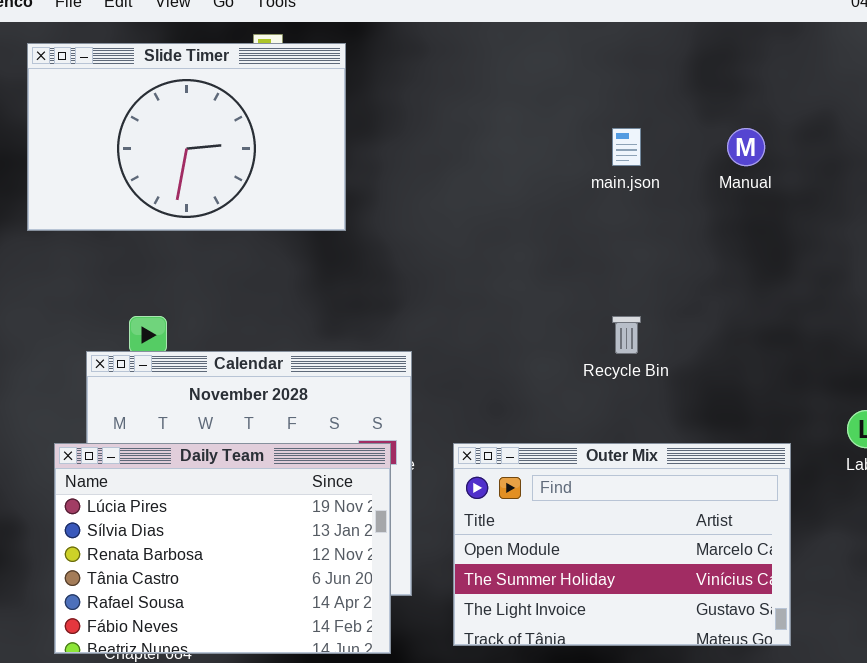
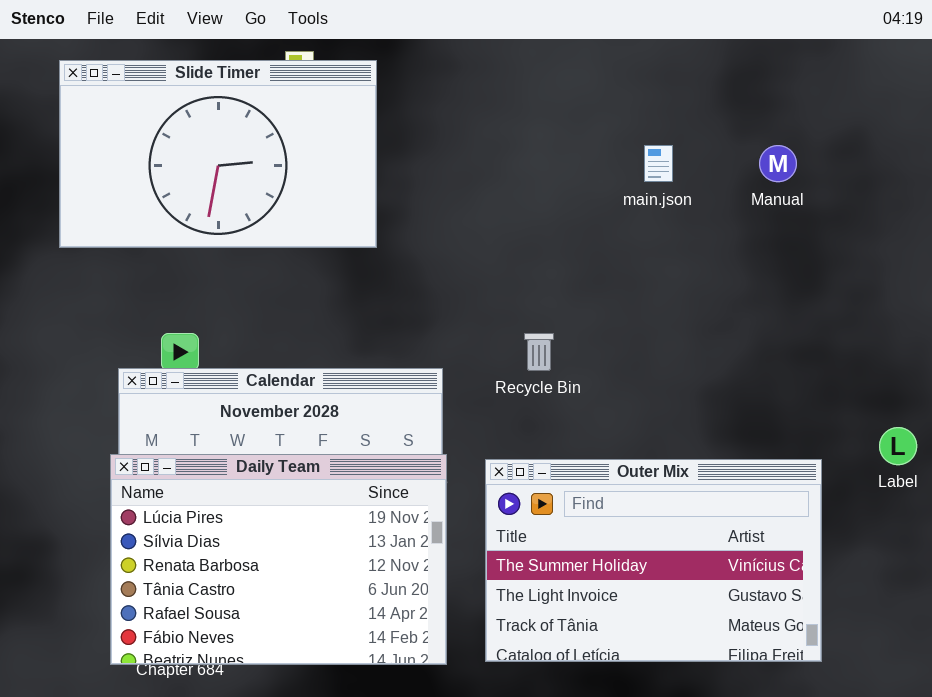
Recycle Bin: [612,316,641,354] -> [524,333,554,371], moved
Daily Team: [54,443,391,654] -> [110,454,447,665], moved
Outer Mix: [453,443,791,646] -> [485,459,822,662], scrolled down 1 row

